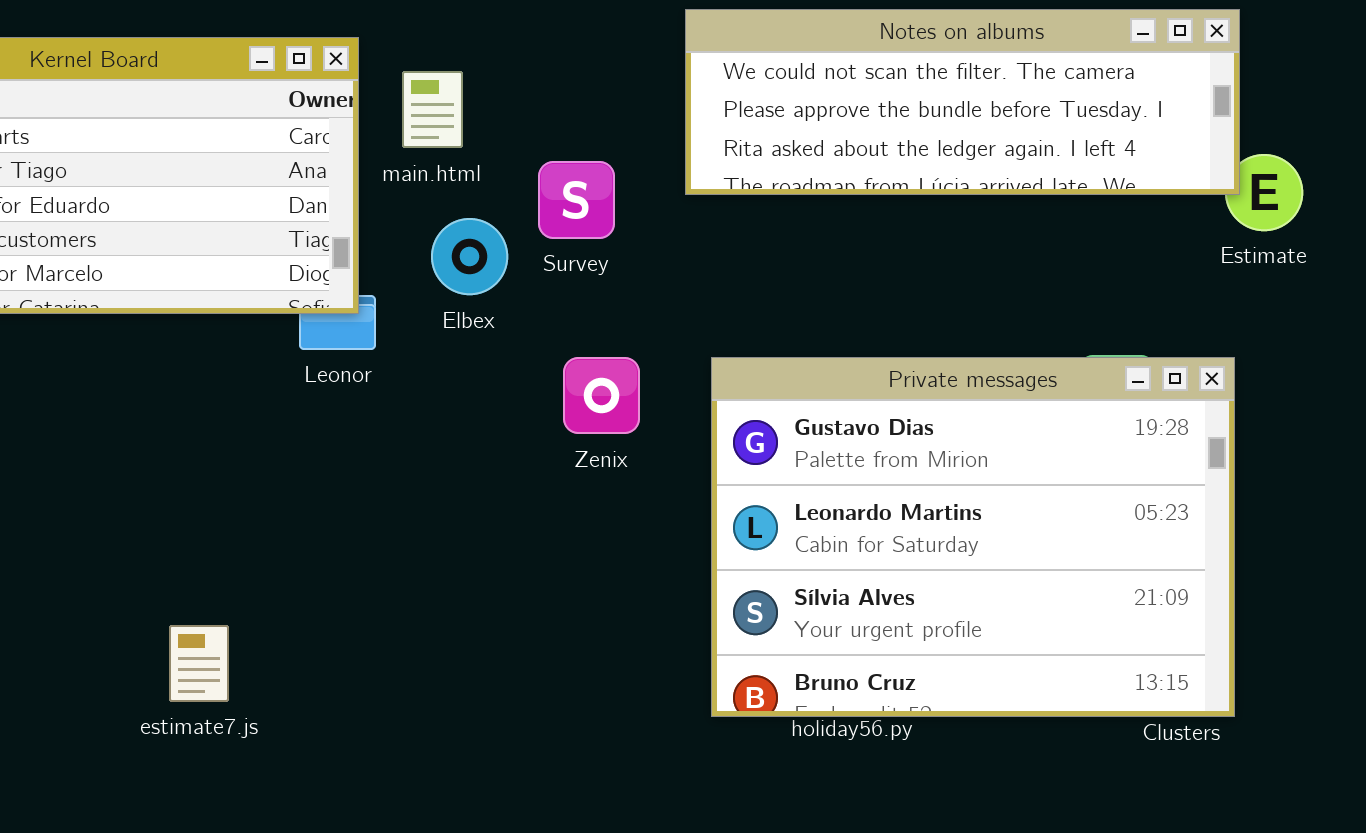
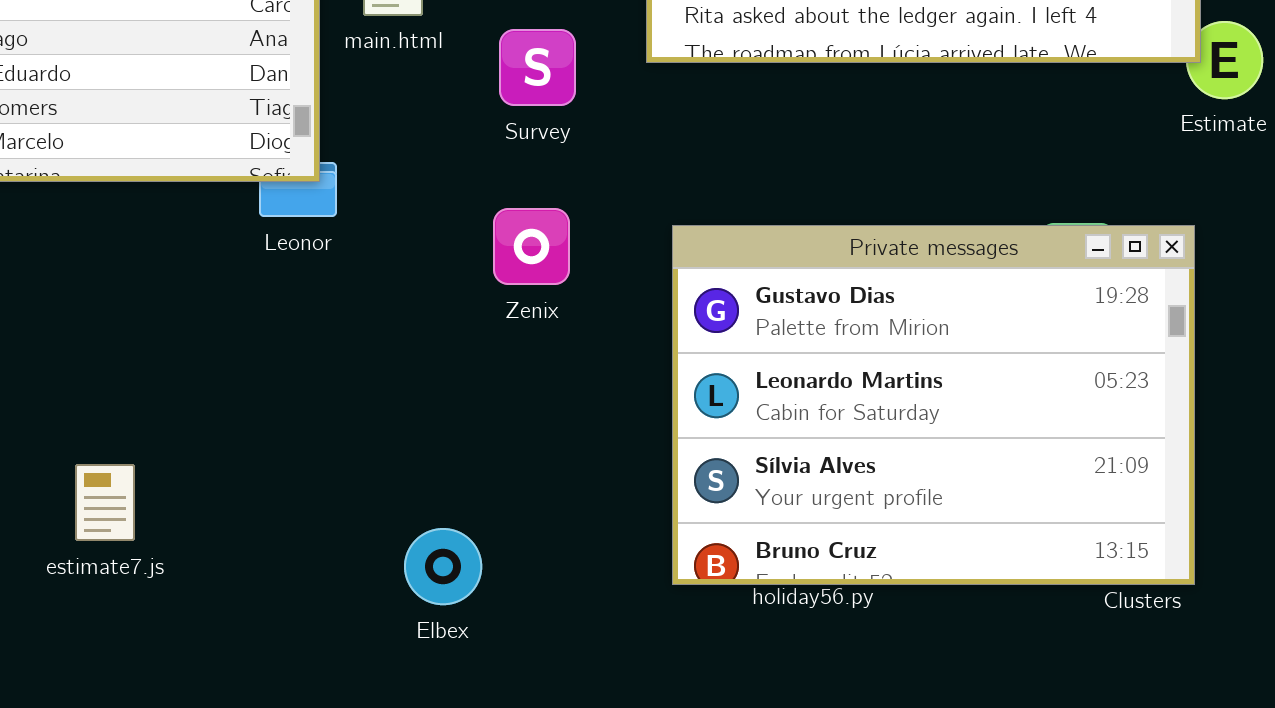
Elbex: [431,218,508,295] -> [404,528,482,605], moved
Zenix: [563,357,640,434] -> [493,208,570,285], moved
estimate7.js: [169,625,229,702] -> [75,464,135,541], moved

